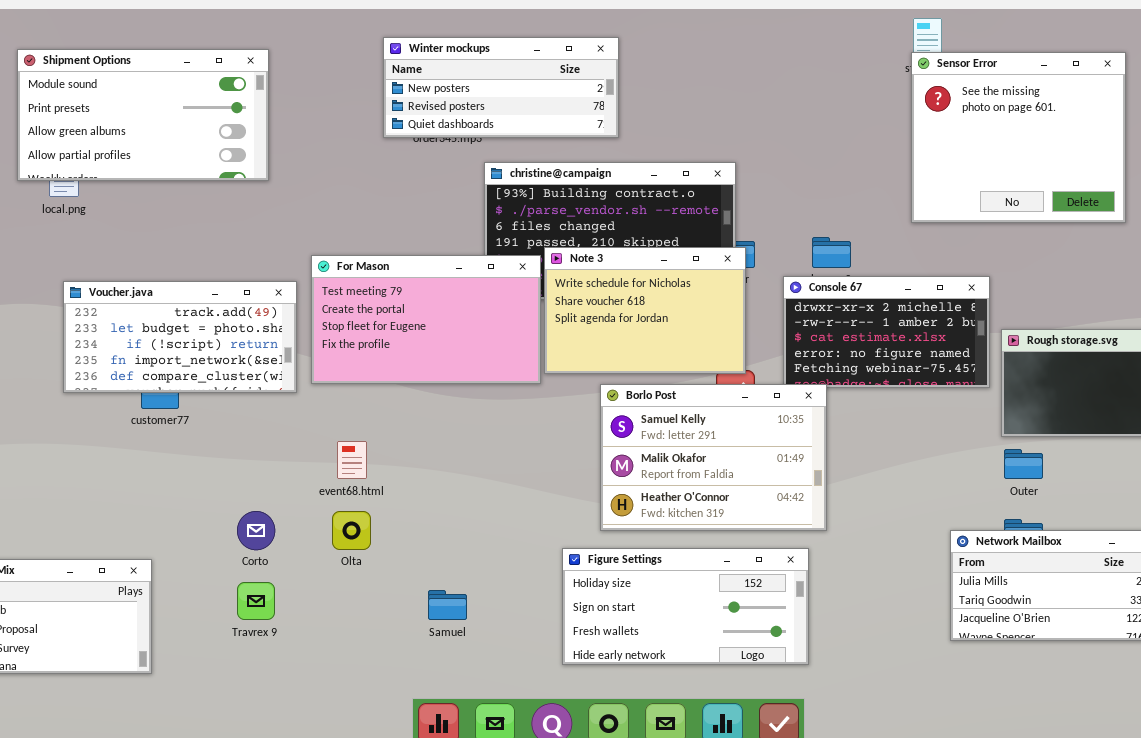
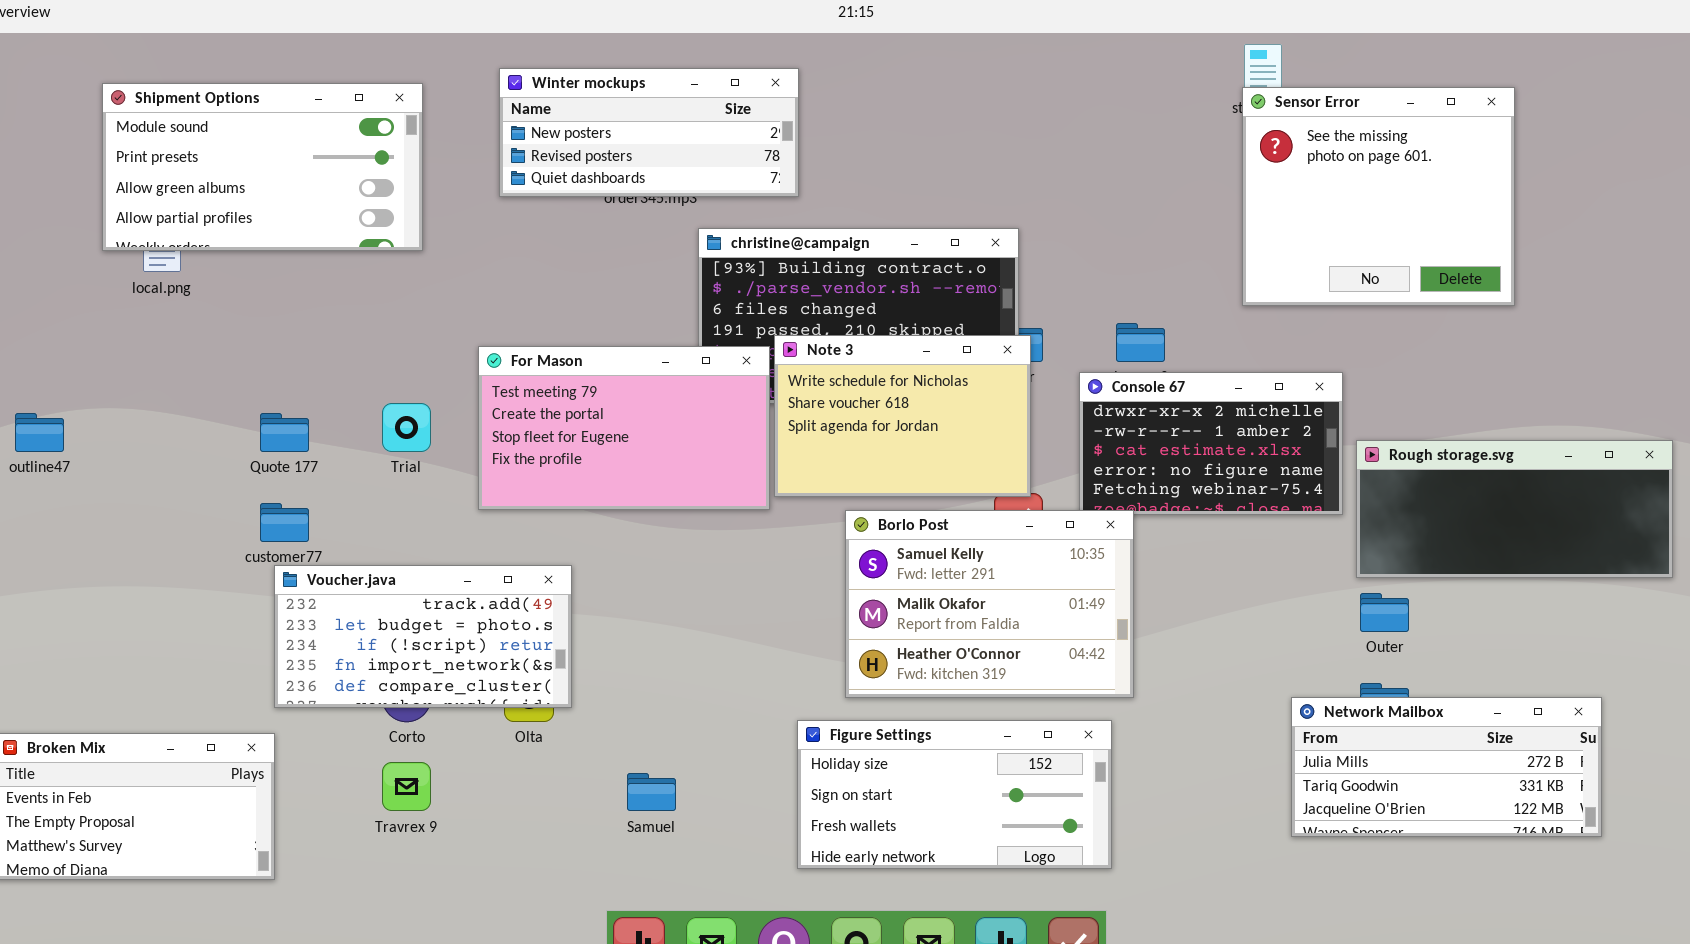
Winter mockups: [383,37,619,138] -> [499,68,799,197], moved
Voucher.java: [63,281,297,393] -> [274,565,572,708], moved

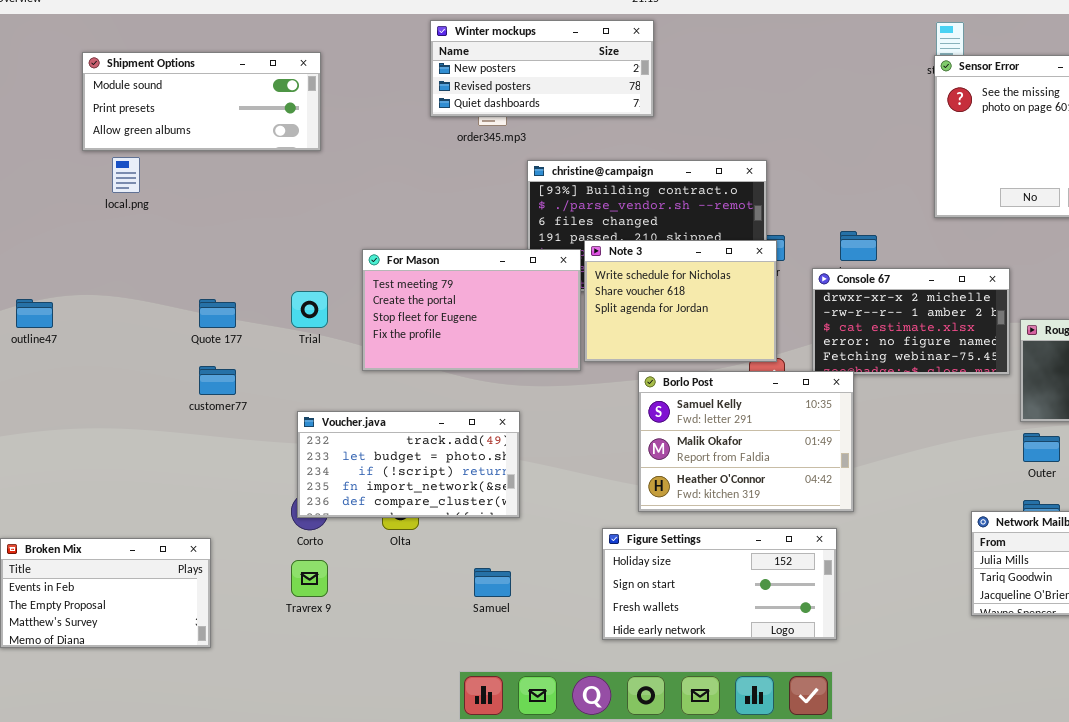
Winter mockups: [499,68,799,197] -> [430,20,654,117], moved
Shipment Options: [102,83,423,251] -> [82,52,321,151], resized
Voucher.java: [274,565,572,708] -> [297,411,520,518], moved

